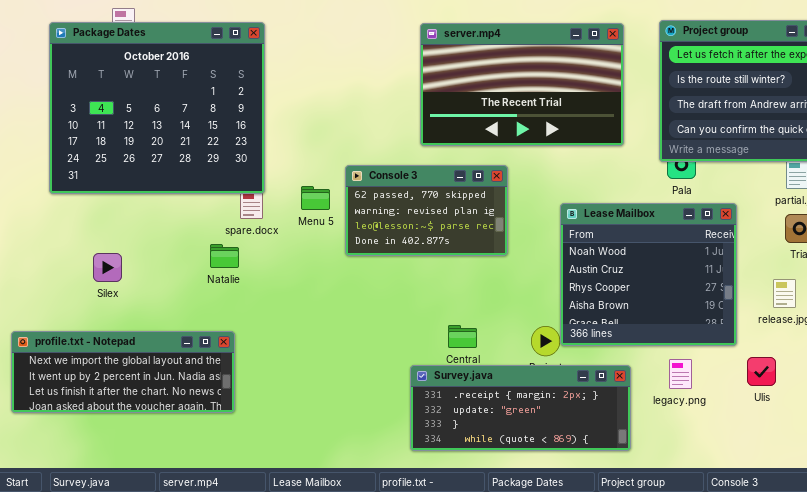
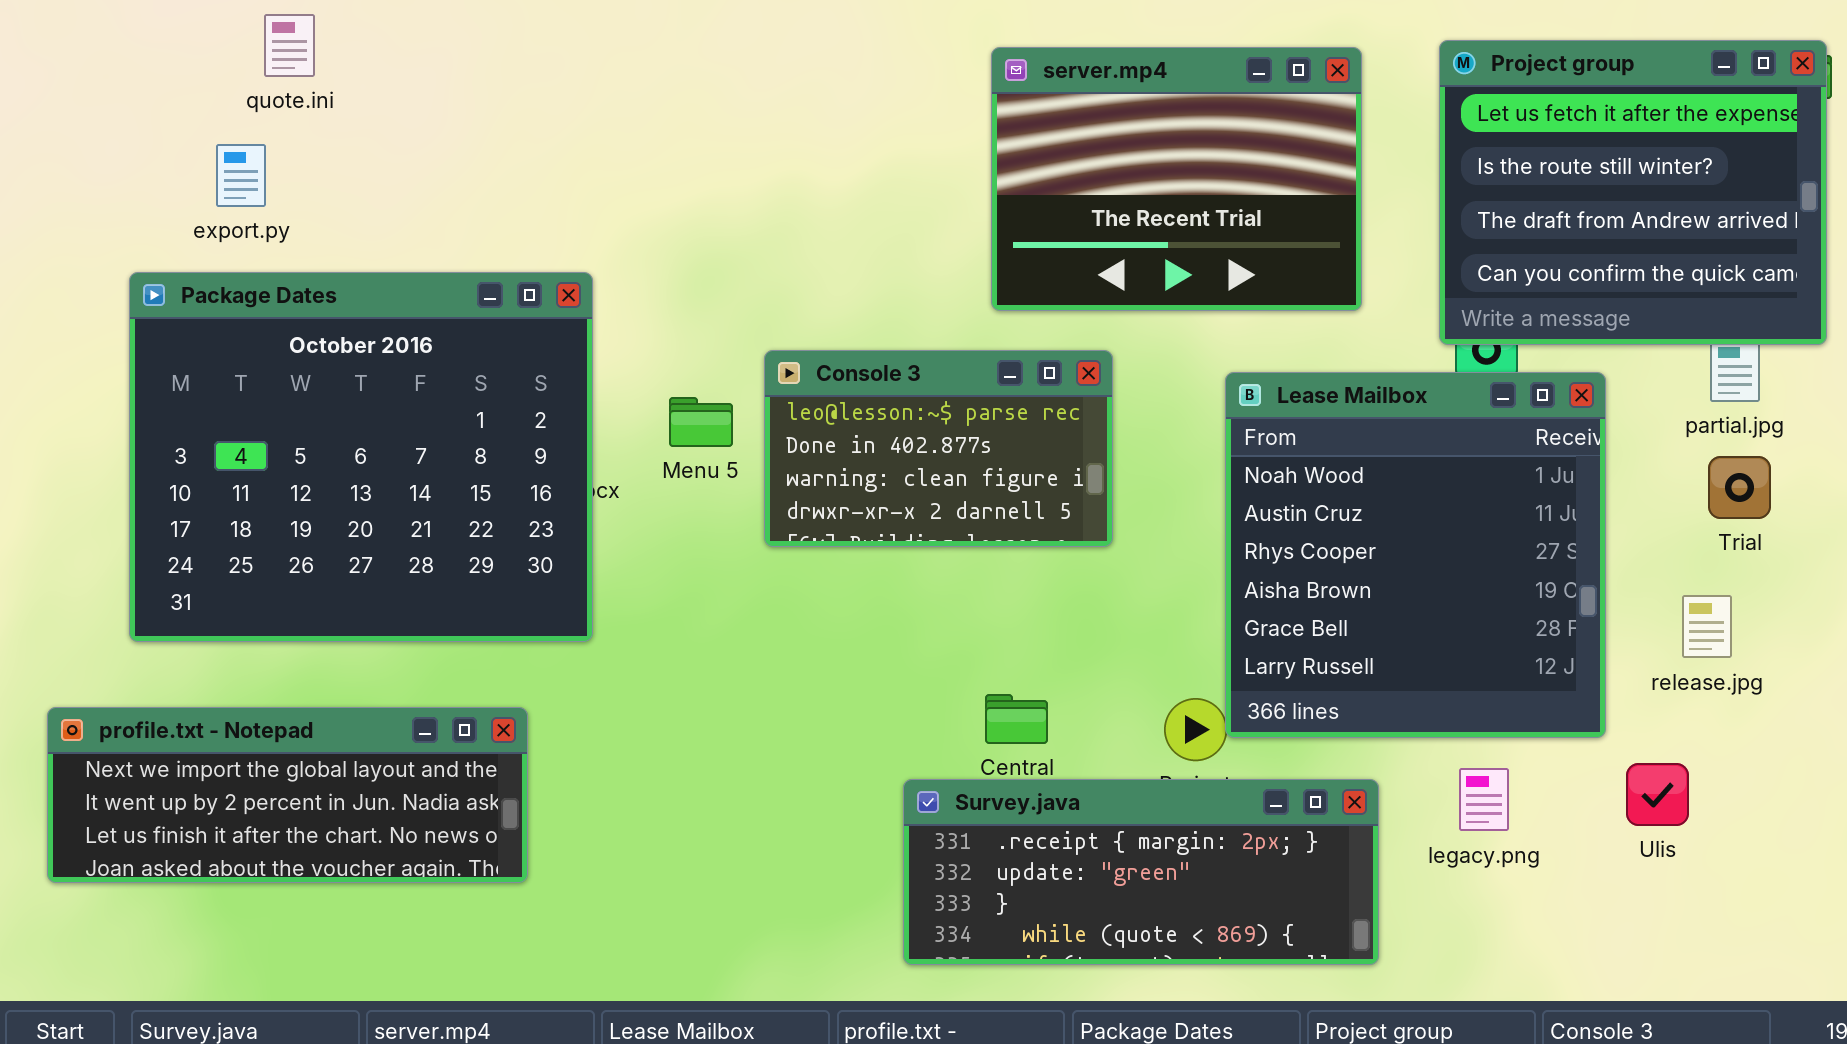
Package Dates: [49,22,265,194] -> [129,272,593,642], moved
server.mp4: [420,23,624,146] -> [991,47,1362,311], resized
Console 3: [345,165,508,256] -> [764,350,1113,547], scrolled down 2 rows
Lease Mailbox: [560,203,737,346] -> [1225,372,1606,738], resized

